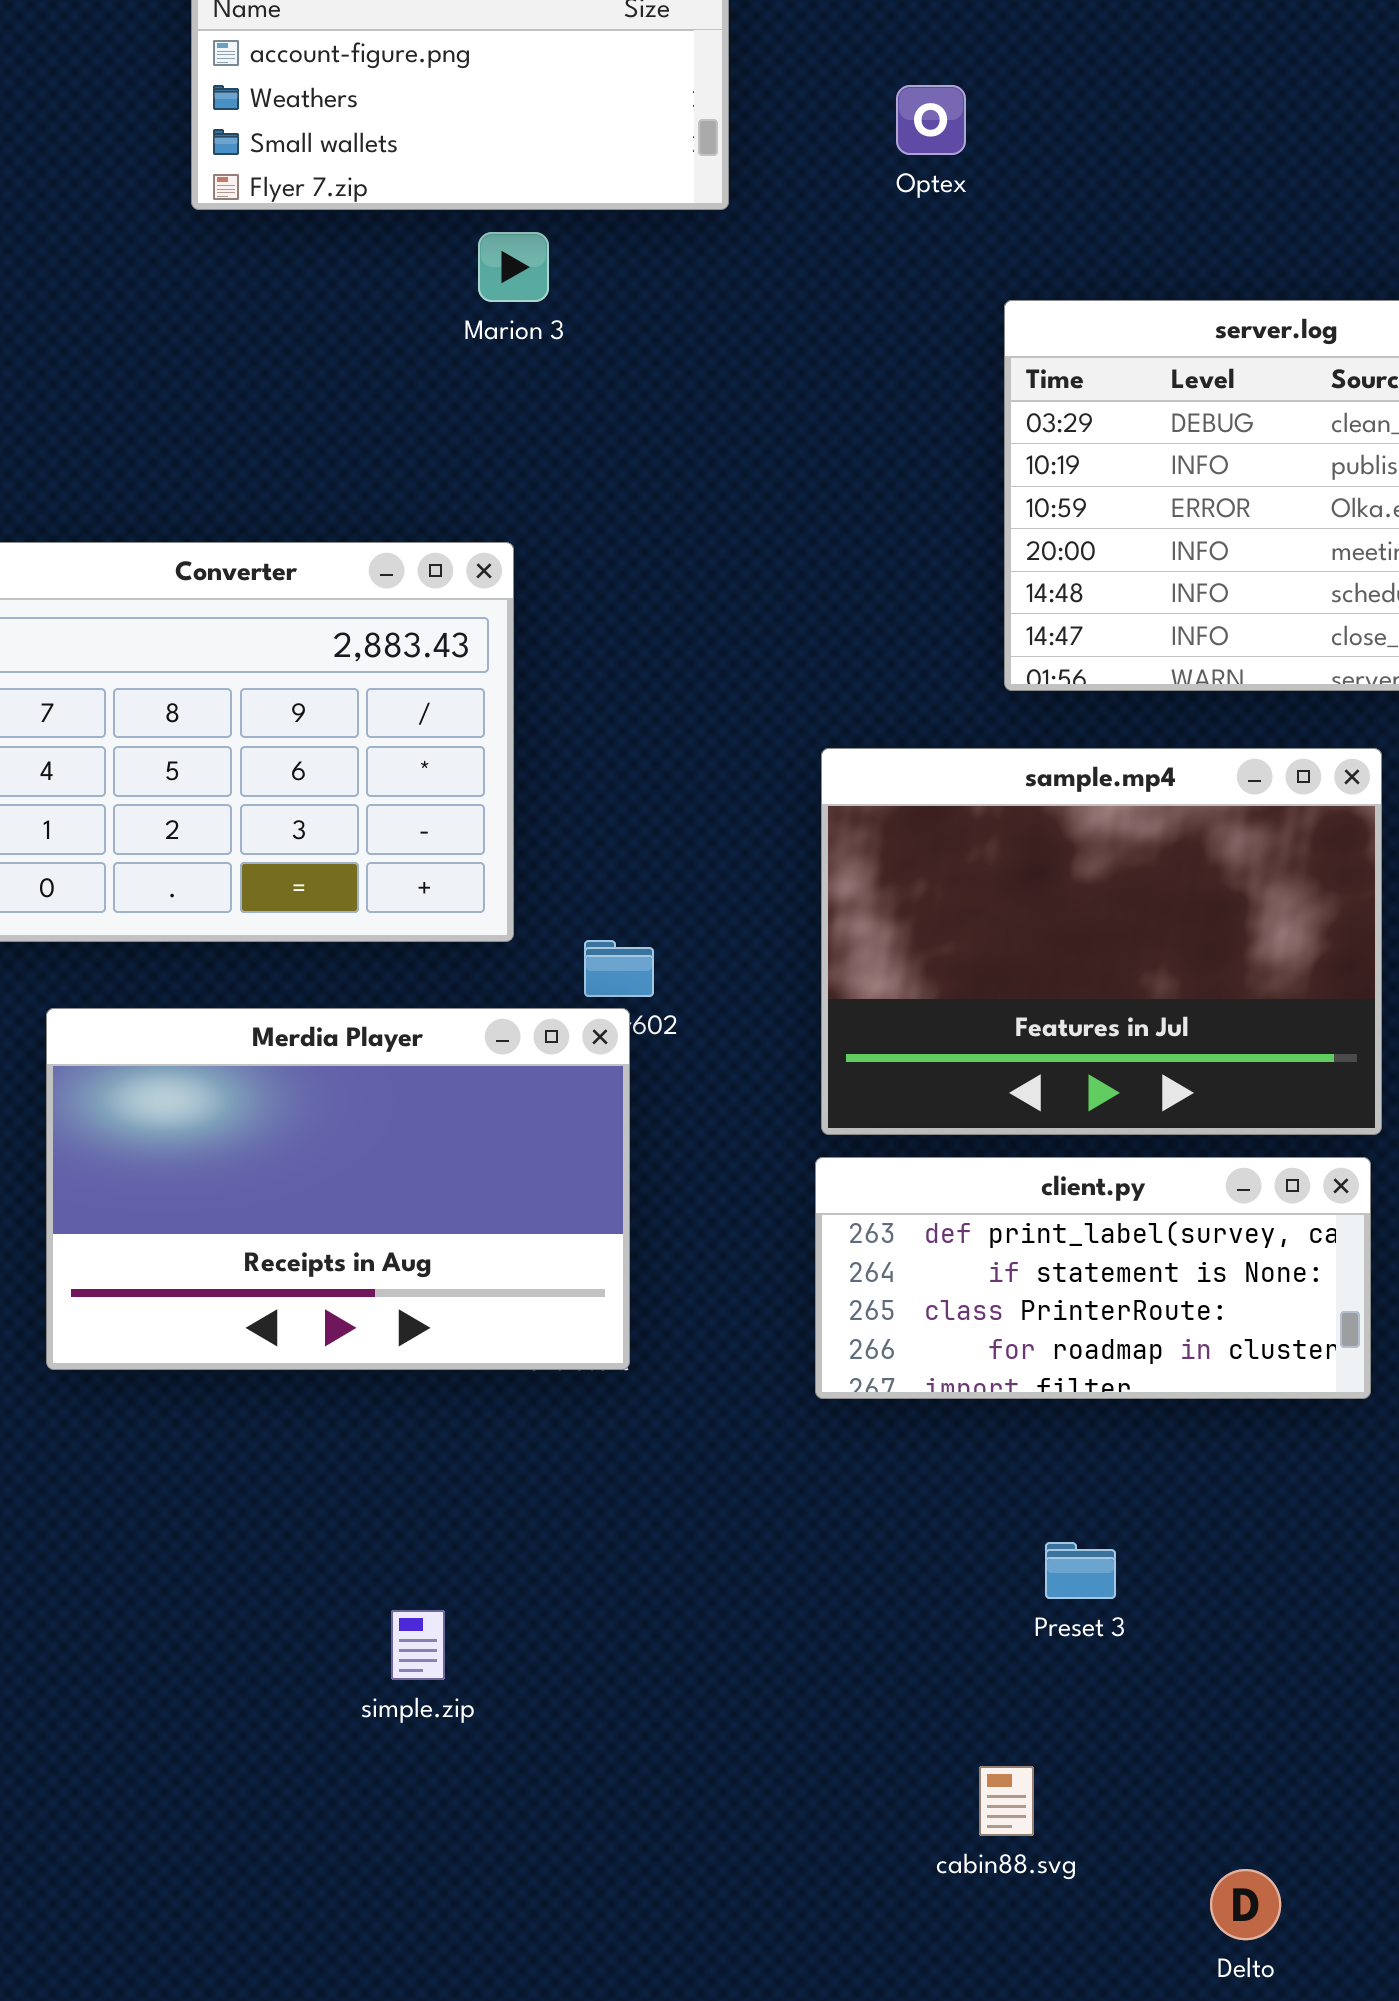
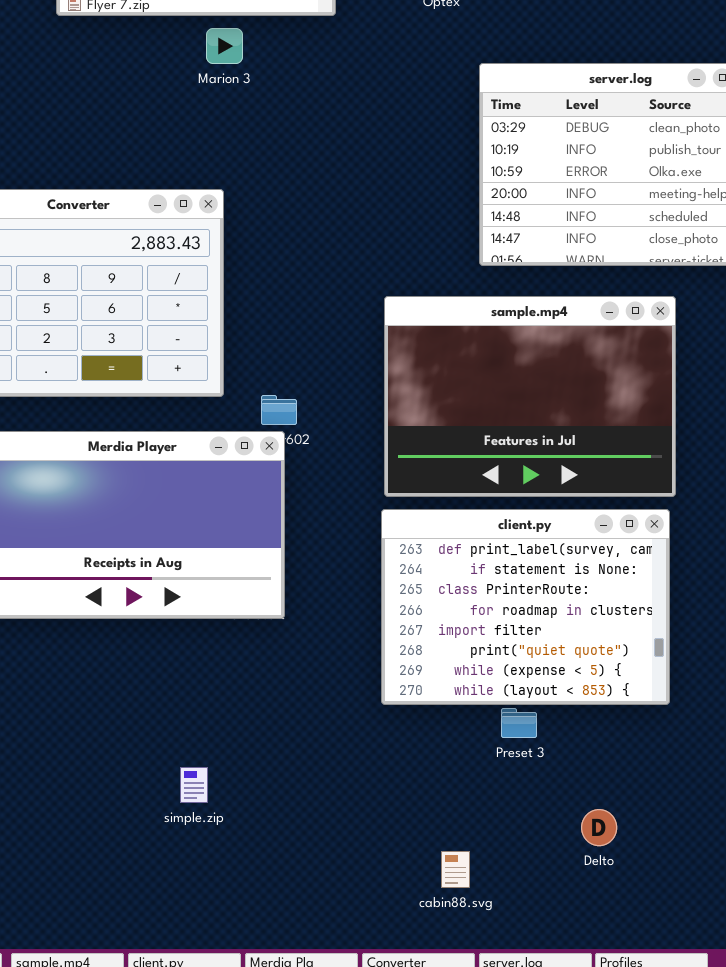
client.py: [815,1157,1371,1399] -> [381,509,670,705], resized
simple.zip: [391,1610,445,1680] -> [180,767,208,803], moved
cabin88.svg: [979,1766,1034,1836] -> [441,851,470,888], moved
Delto: [1210,1869,1281,1940] -> [581,809,617,846], moved

